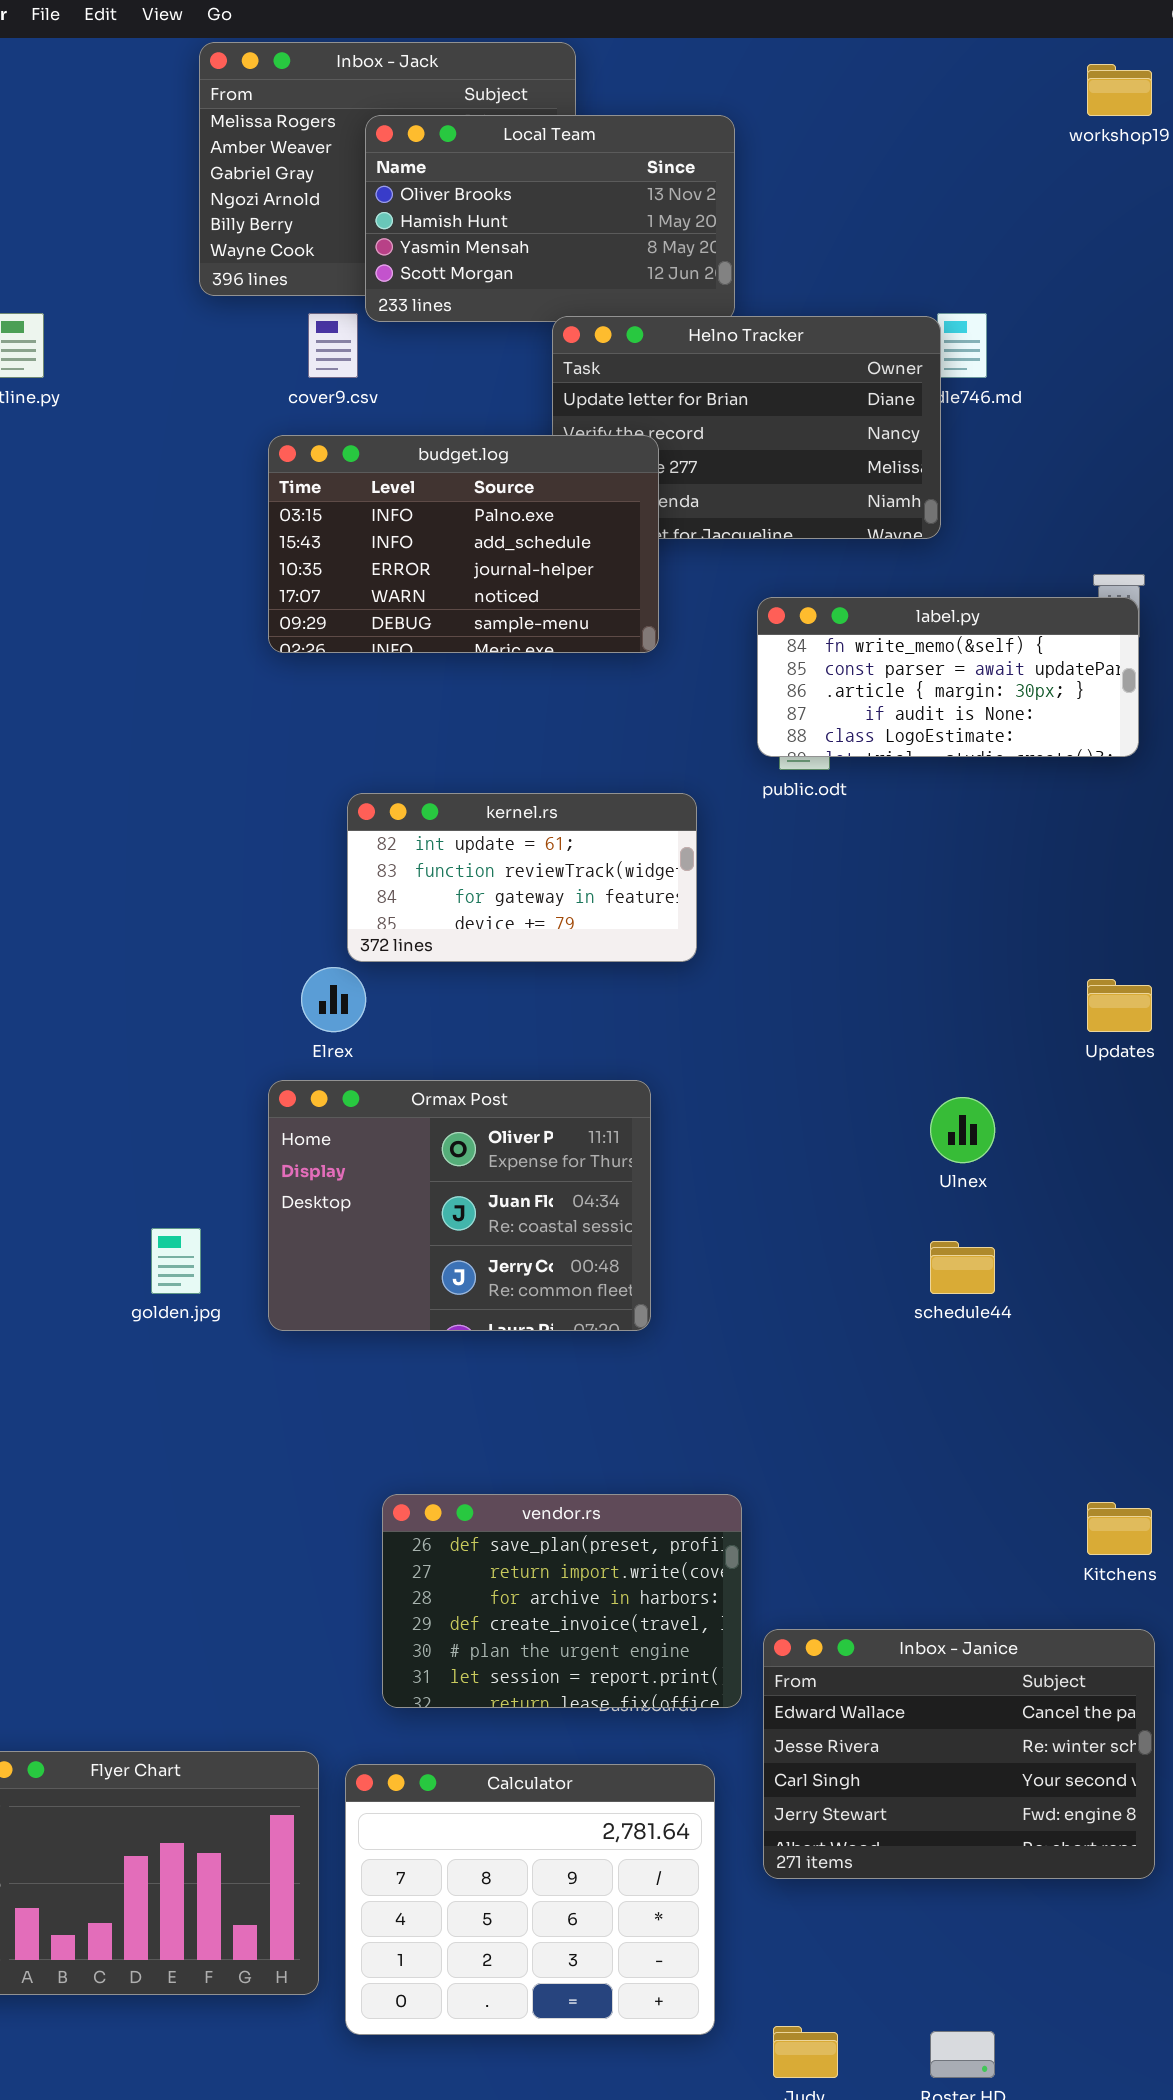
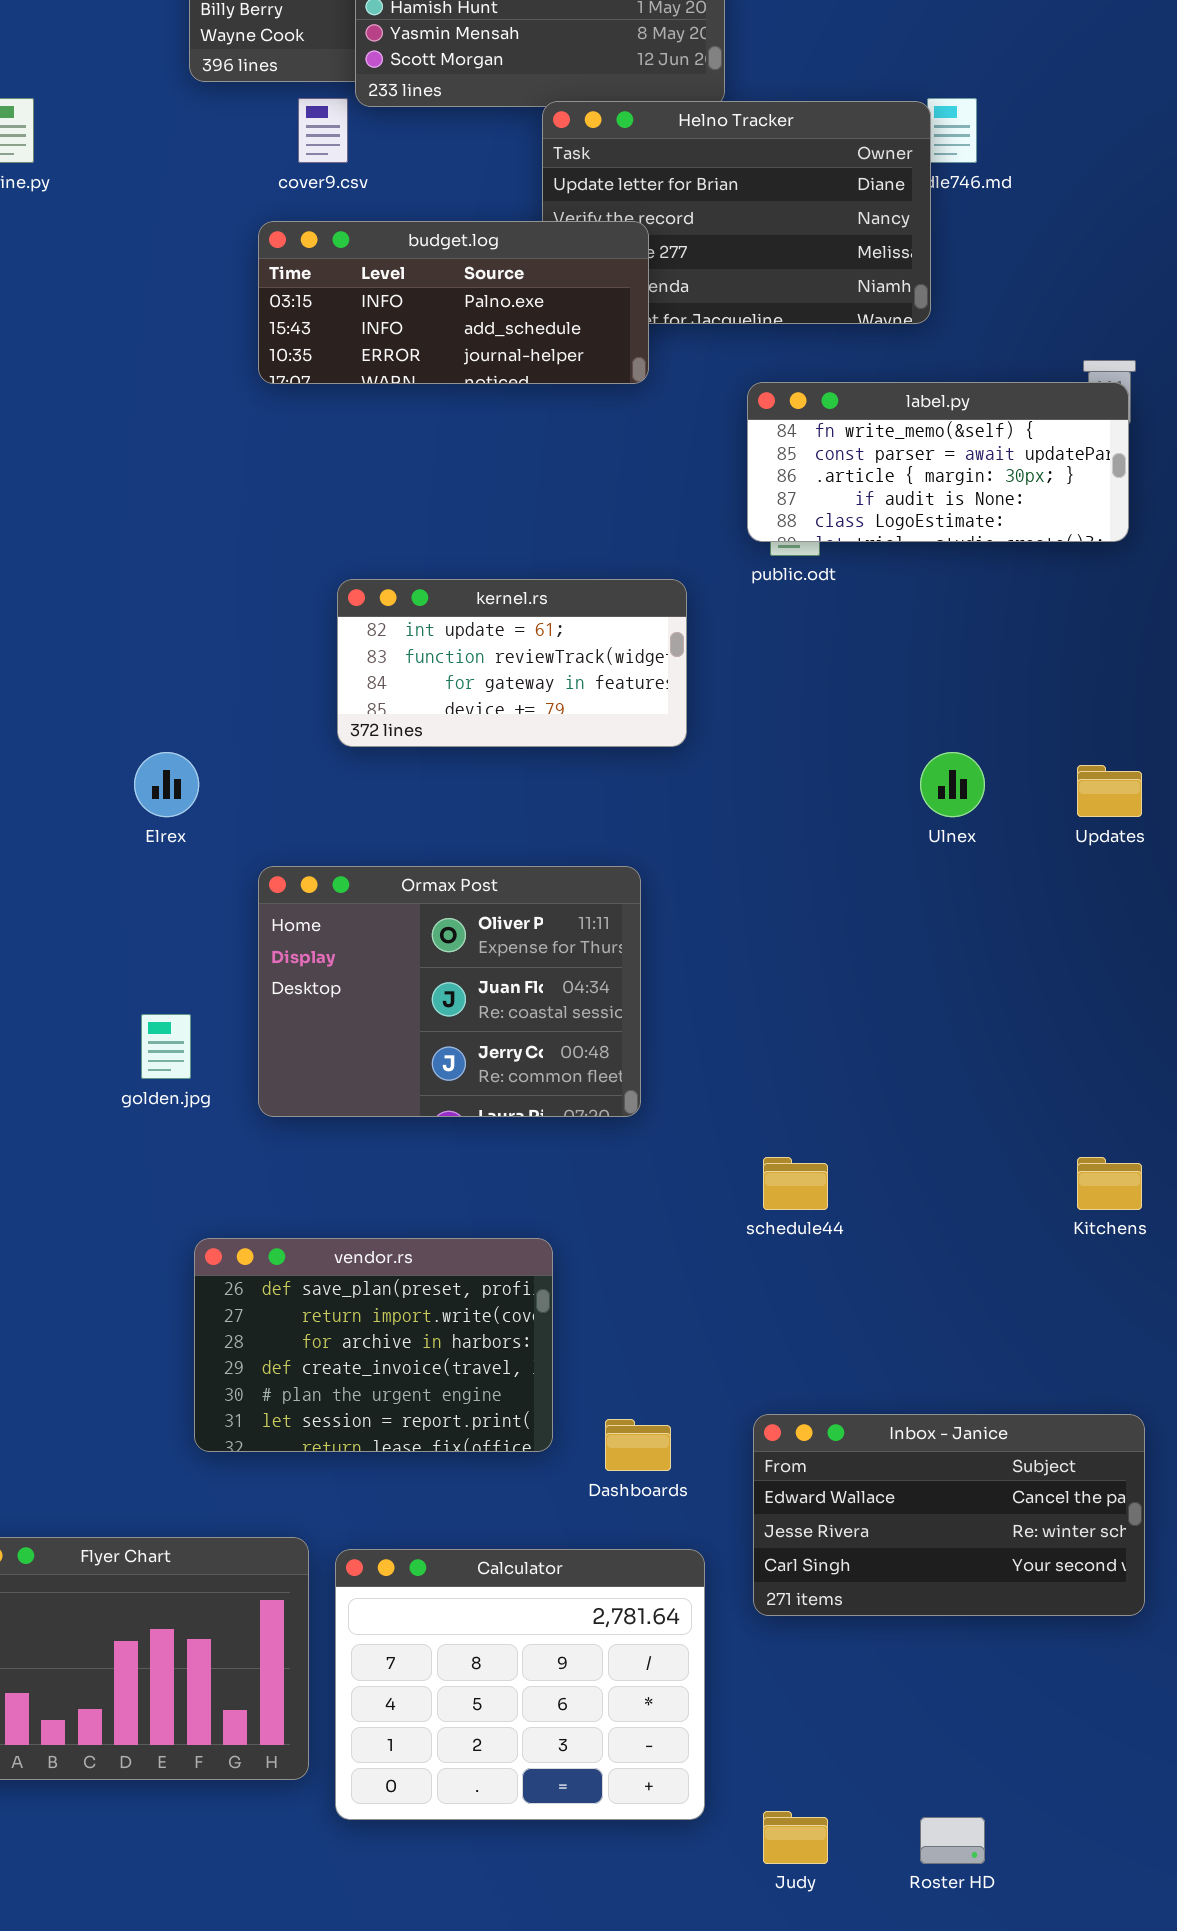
budget.log: [268,435,659,653] -> [258,221,649,384], resized
Elrex: [301,967,366,1032] -> [134,752,199,817], moved
Ulnex: [930,1097,995,1163] -> [920,752,985,817], moved
schedule44: [930,1241,995,1294] -> [763,1157,828,1210], moved
vendor.rs: [382,1494,742,1708] -> [194,1238,553,1452], moved
Kitchens: [1087,1502,1152,1555] -> [1077,1157,1142,1210], moved
Inbox - Janice: [763,1629,1155,1879] -> [753,1414,1145,1616], resized

